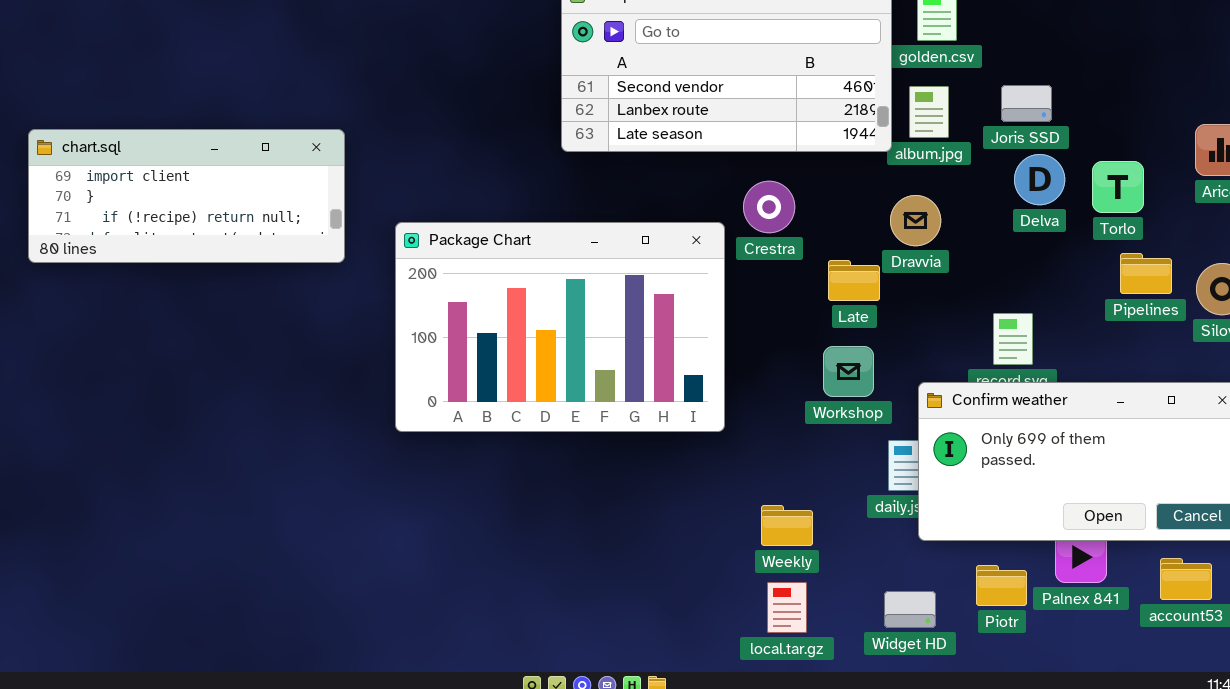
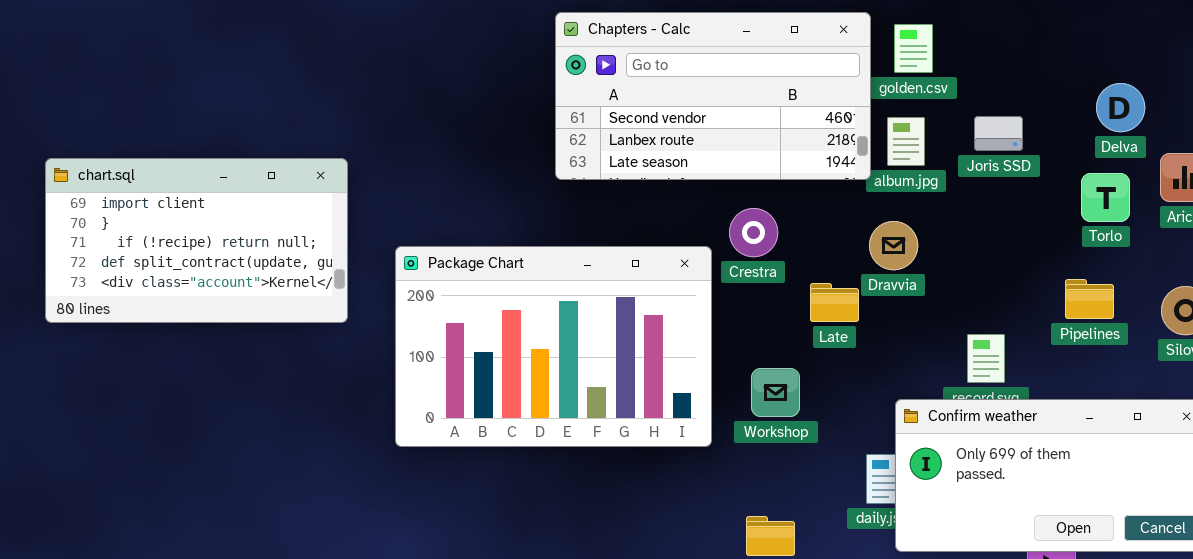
chart.sql: [28,129,345,263] -> [45,158,348,323], resized
Delva: [1014,154,1065,205] -> [1096,83,1145,132], moved
Torlo: [1092,161,1144,213] -> [1081,173,1130,222], moved
Pipelines: [1120,253,1172,294] -> [1065,279,1114,319], moved
Workshop: [823,346,874,397] -> [751,368,800,417], moved

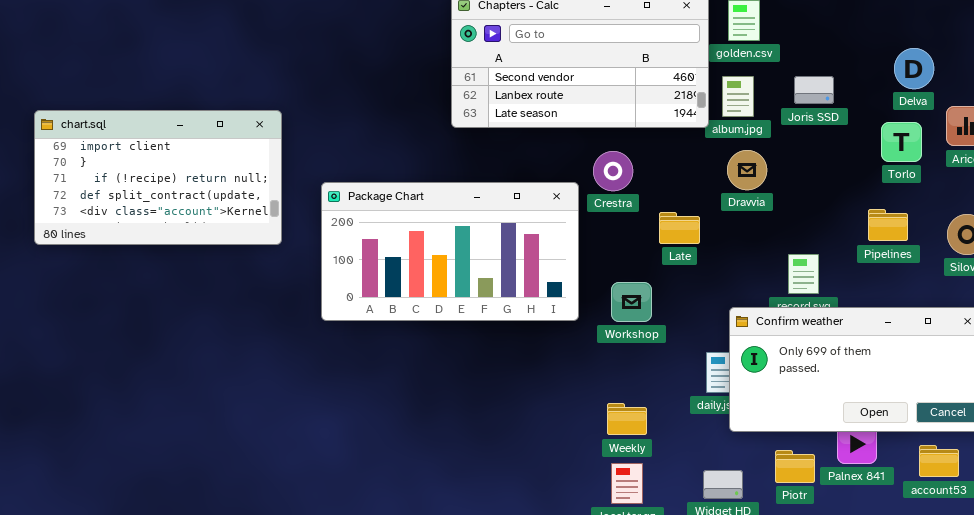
Dravvia: [869,221,918,270] -> [727,150,767,190], moved
Package Chart: [395,246,712,447] -> [321,182,579,321], resized

